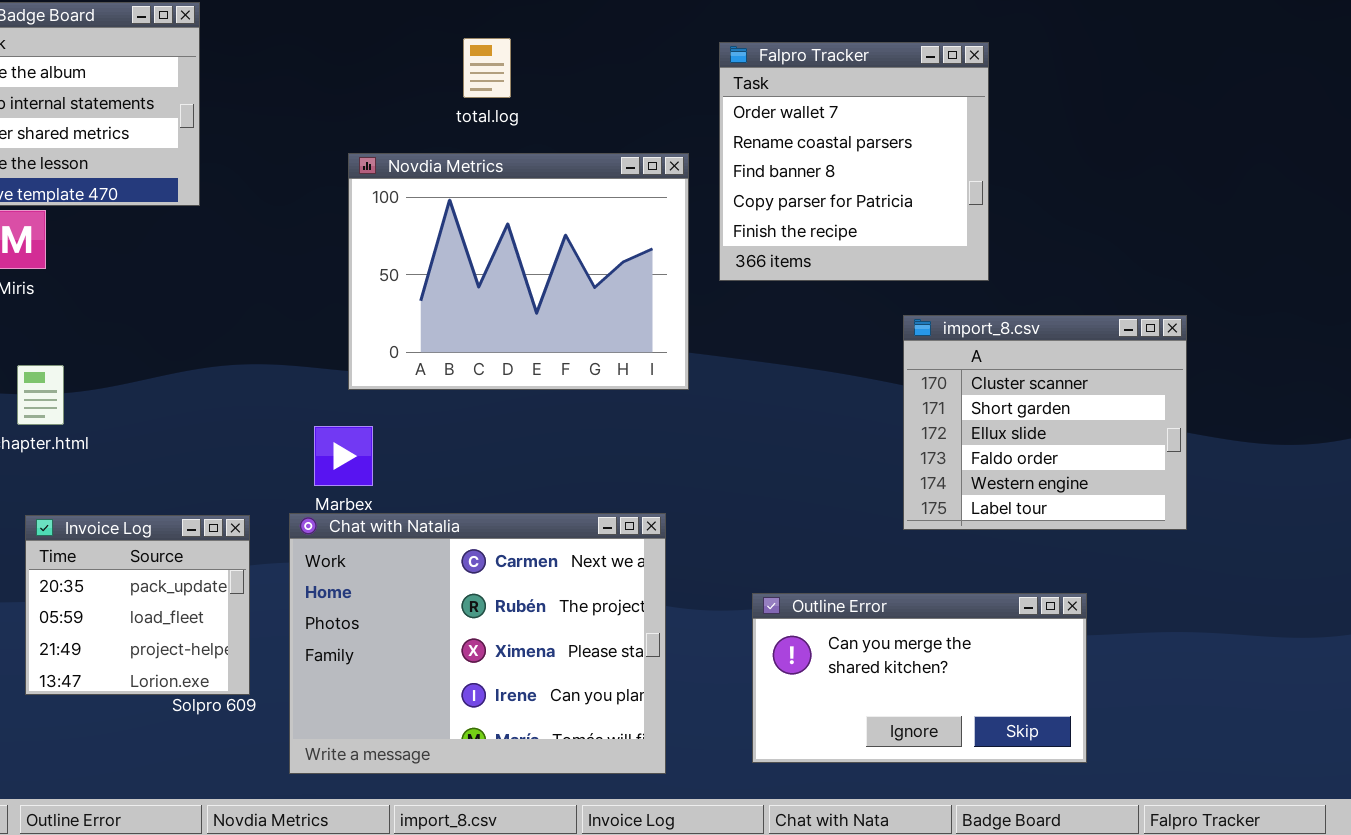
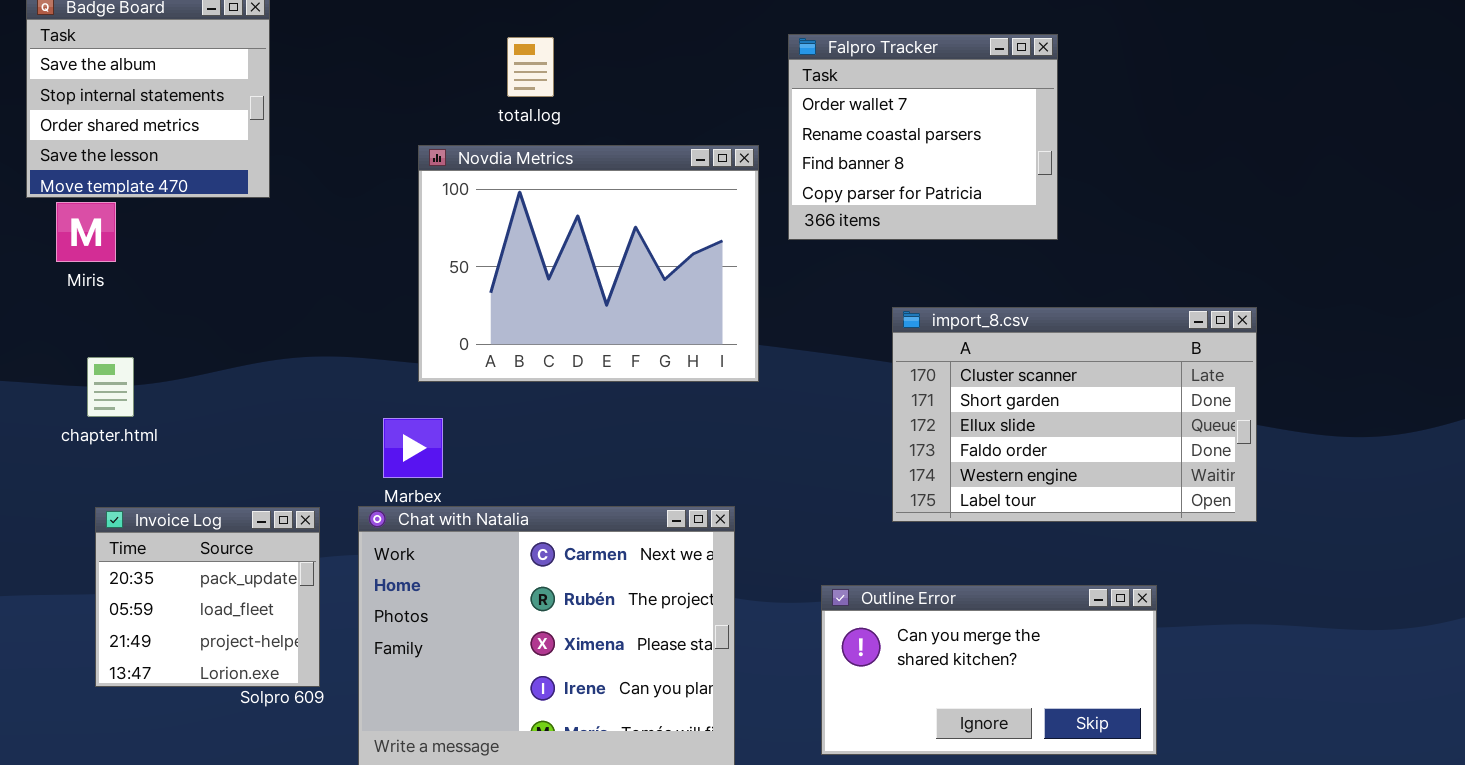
total.log: [463,38,511,98] -> [507,37,554,97], moved
Falpro Tracker: [719,42,989,281] -> [788,34,1058,240], resized
import_8.csv: [903,315,1187,530] -> [892,307,1257,522], resized

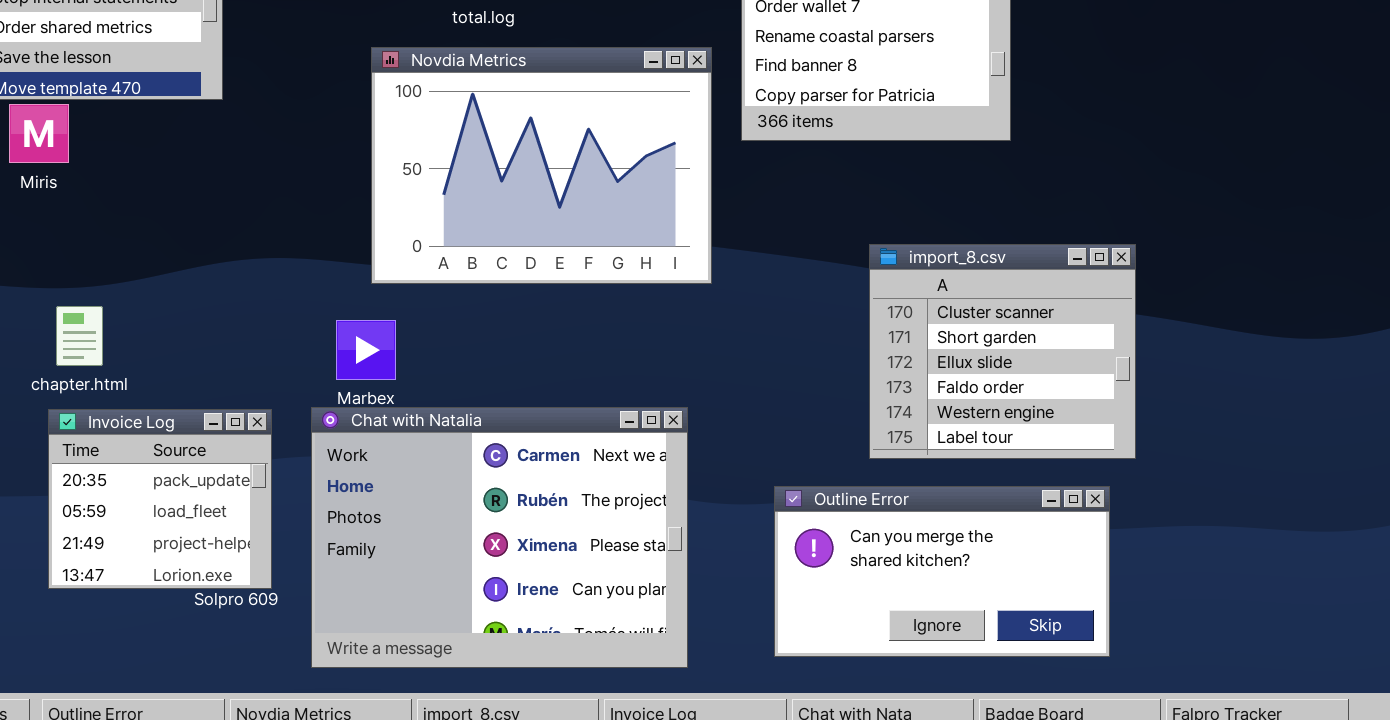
import_8.csv: [892,307,1257,522] -> [869,244,1136,459], moved, resized
chapter.html: [87,357,134,417] -> [56,306,103,366], moved

